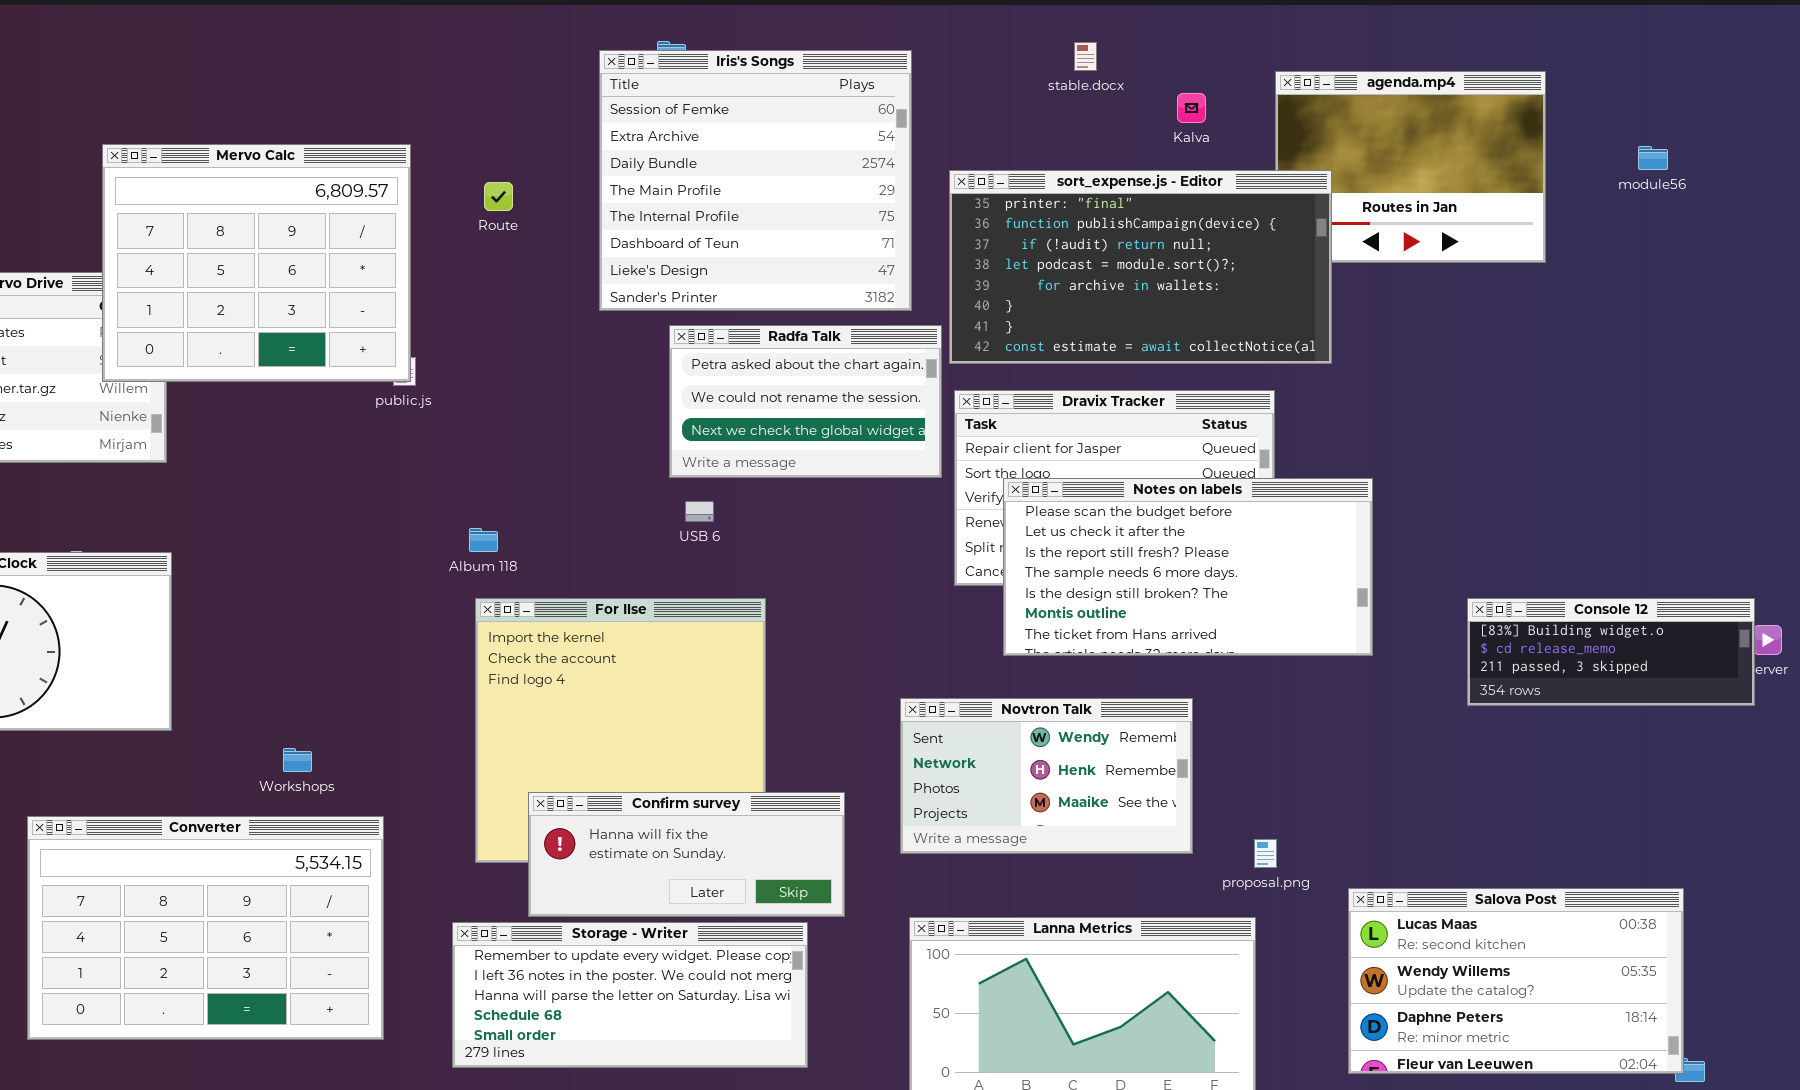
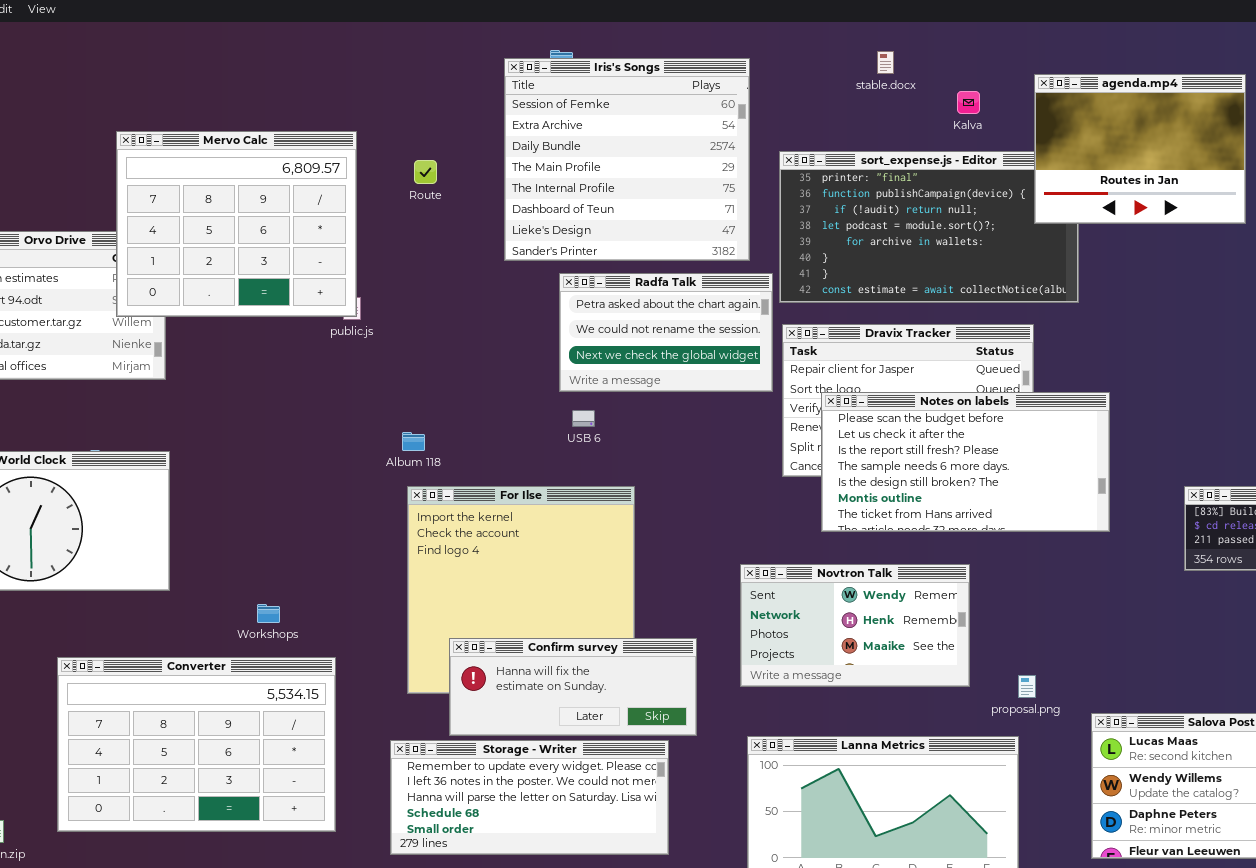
agenda.mp4: [1275,71,1546,263] -> [1034,74,1246,224], raised

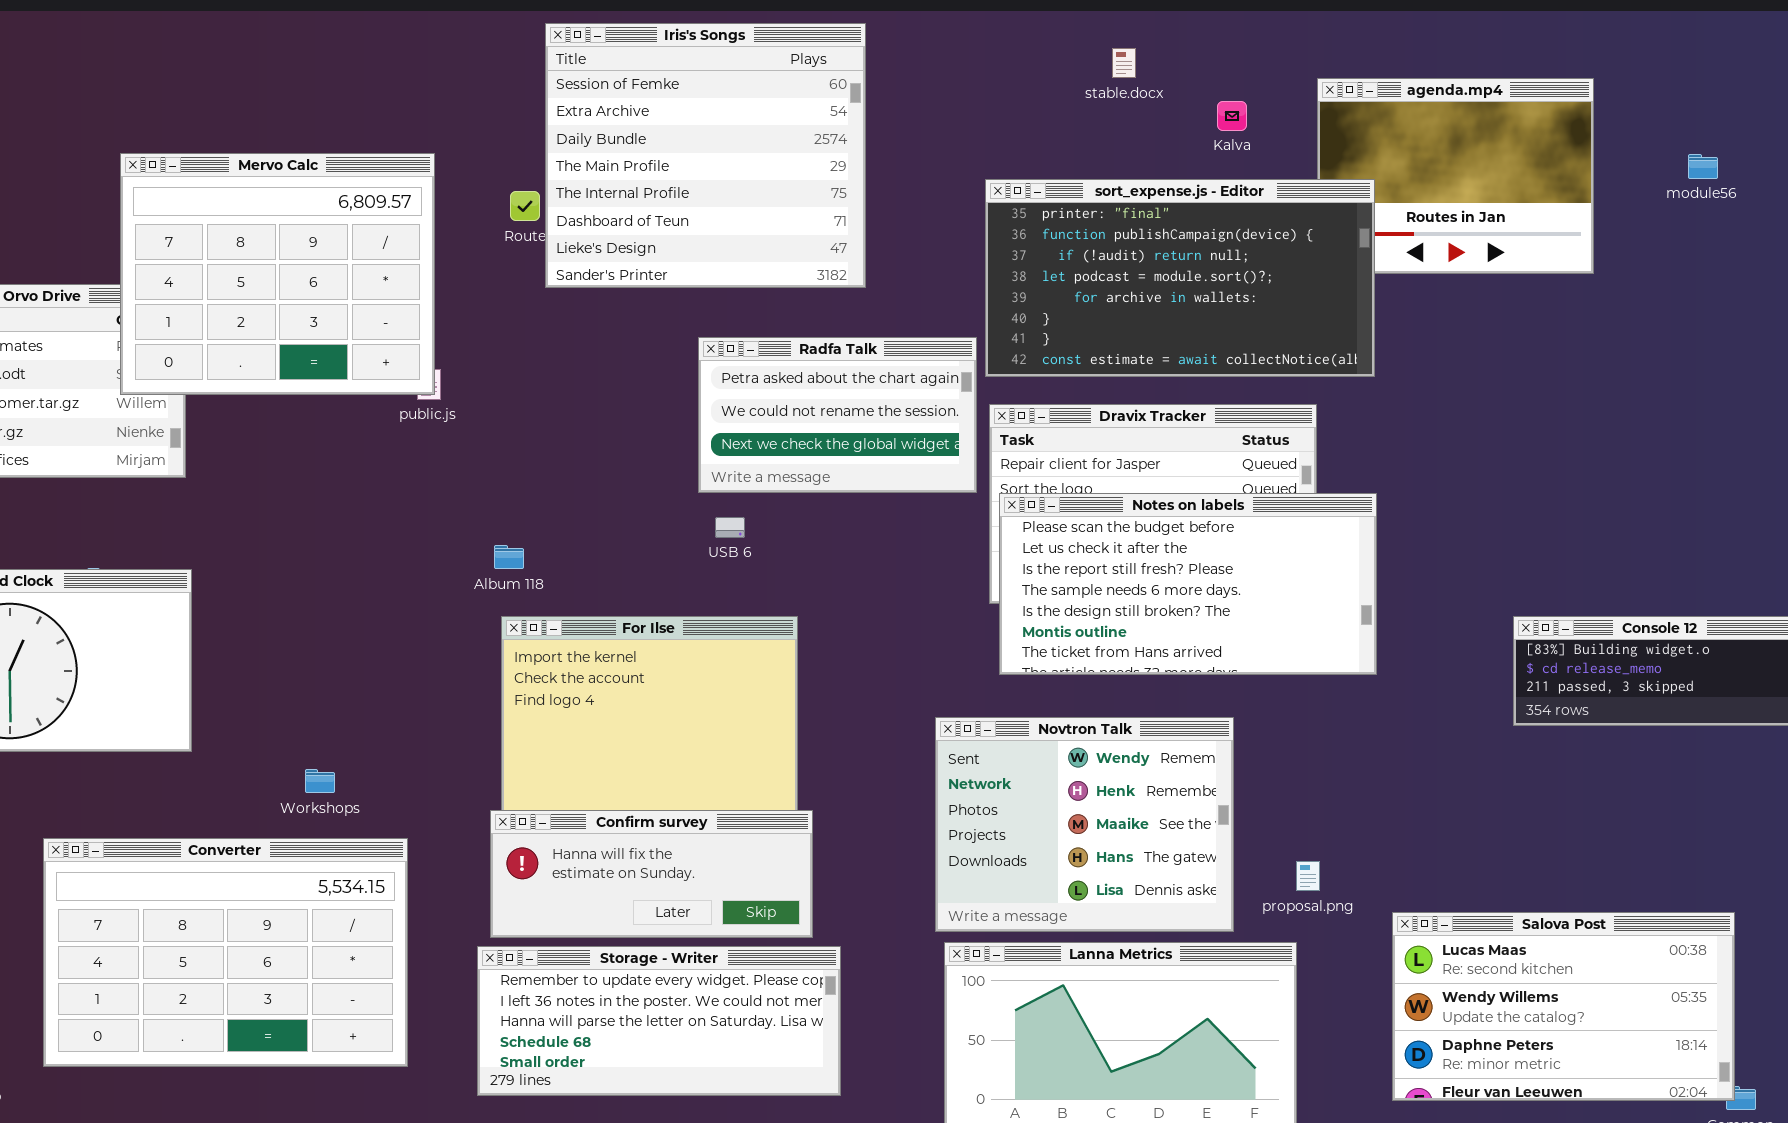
Iris's Songs: [504,58,750,261] -> [545,23,866,288], moved
sort_expense.js - Editor: [779,151,1079,303] -> [985,179,1375,377], raised
Notes on labels: [821,392,1110,532] -> [999,493,1377,675], moved
Novtron Talk: [740,564,970,687] -> [935,717,1234,932], resized
Confirm survey: [449,638,697,736] -> [490,810,813,938], moved

